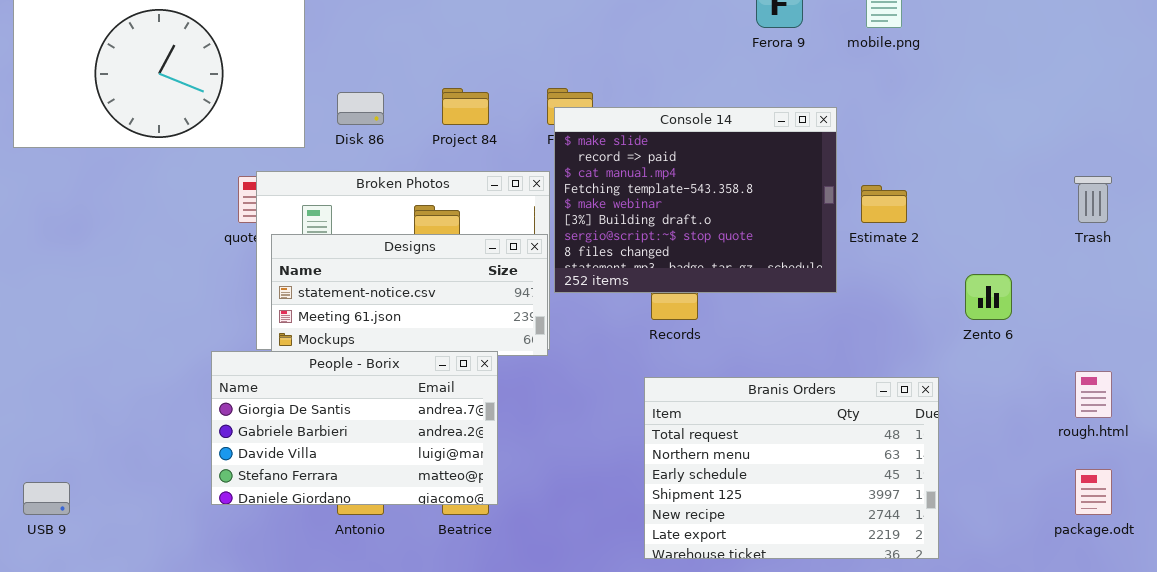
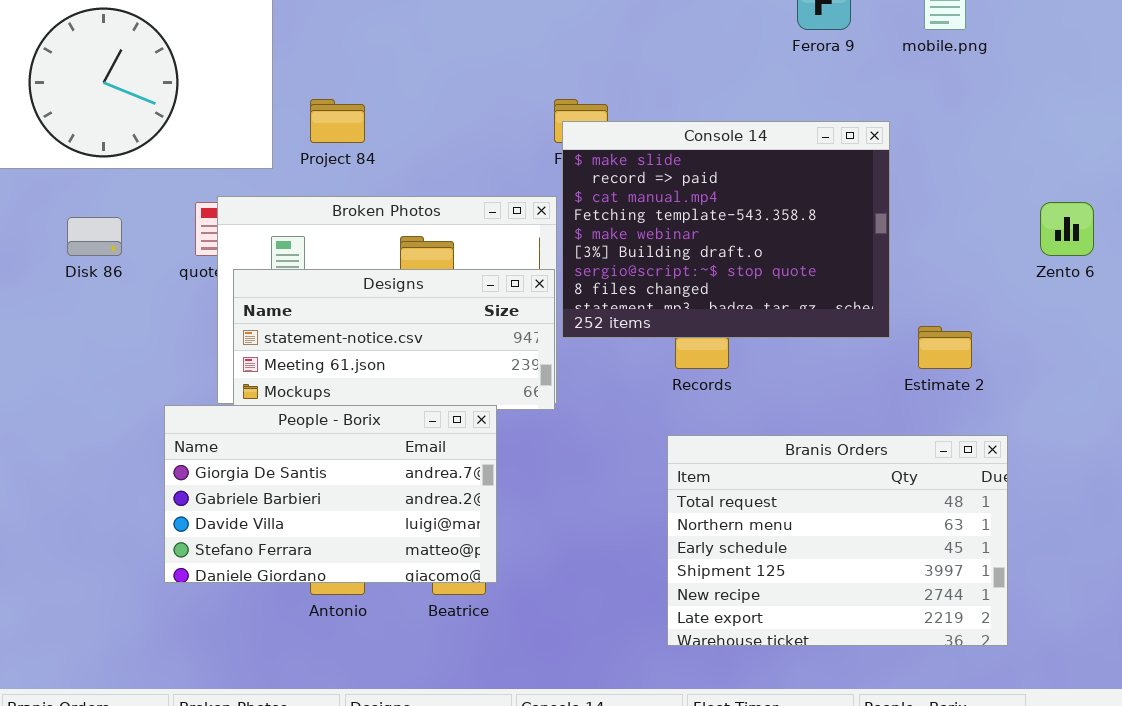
Project 84: [442,88,489,125] -> [310,99,365,143], moved
Disk 86: [337,92,384,125] -> [67,217,122,256], moved
Estimate 2: [861,185,907,223] -> [918,326,972,369], moved
Zento 6: [965,274,1012,320] -> [1040,202,1094,256], moved

